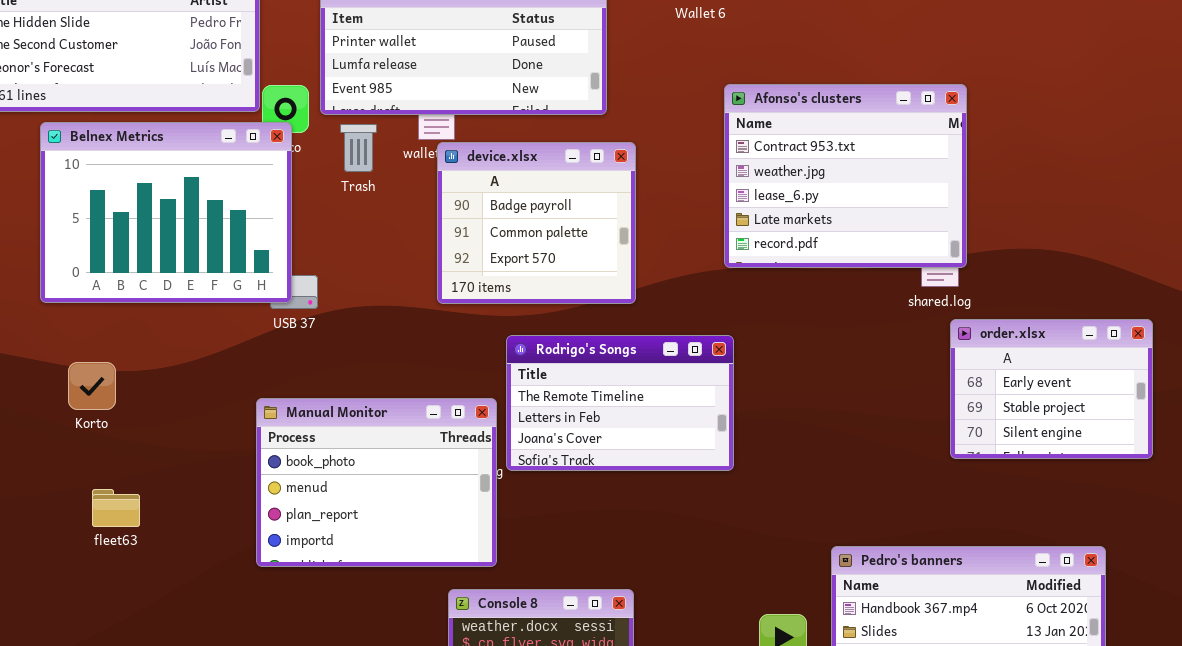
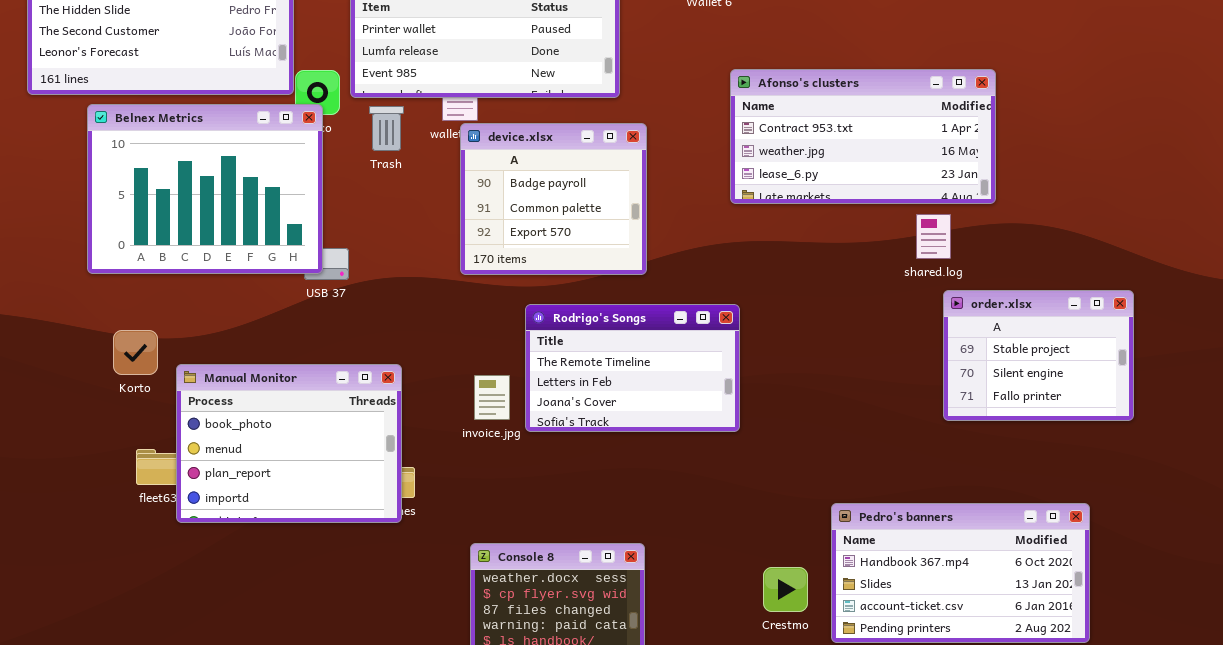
Afonso's clusters: [724,84,967,268] -> [730,69,996,204], resized
order.xlsx: [950,319,1153,459] -> [943,290,1134,421], scrolled down 1 row
Manual Monitor: [256,398,497,567] -> [176,364,402,523], moved

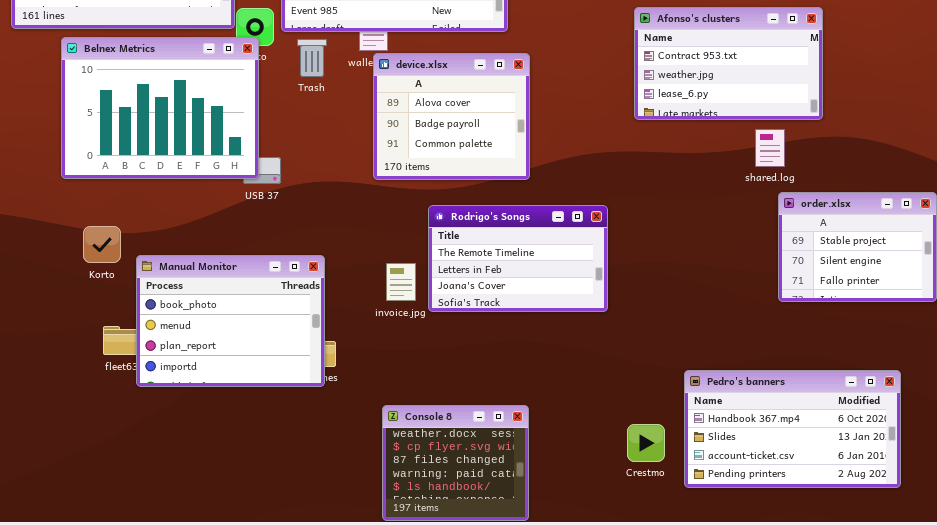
Afonso's clusters: [730,69,996,204] -> [634,7,823,120], resized
device.xlsx: [460,123,647,275] -> [373,53,530,180], scrolled up 1 row

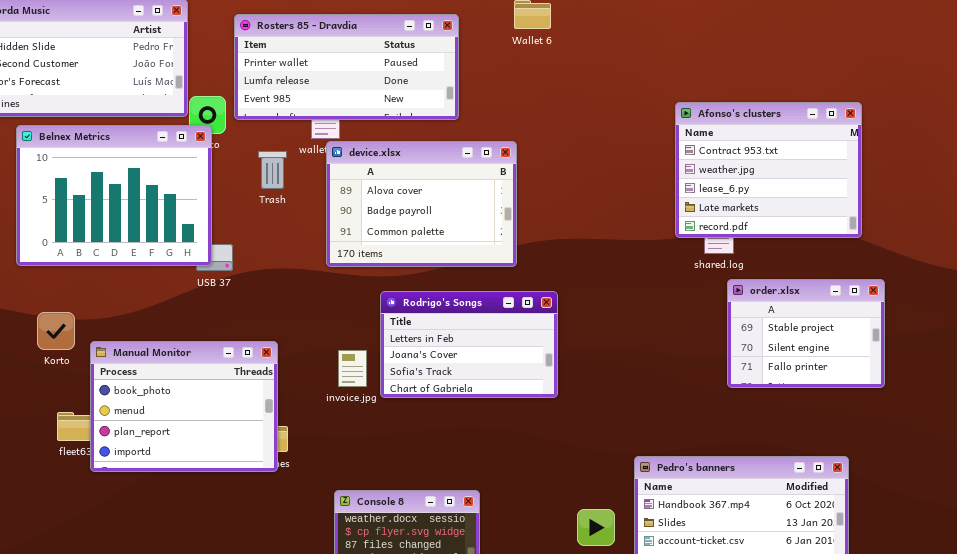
Afonso's clusters: [634,7,823,120] -> [675,102,862,238], moved, resized
Trash: [297,39,327,77] -> [258,151,287,189], moved
device.xlsx: [373,53,530,180] -> [326,141,517,267], resized
Rodrigo's Songs: [428,205,608,312] -> [380,291,558,398], scrolled down 1 row

